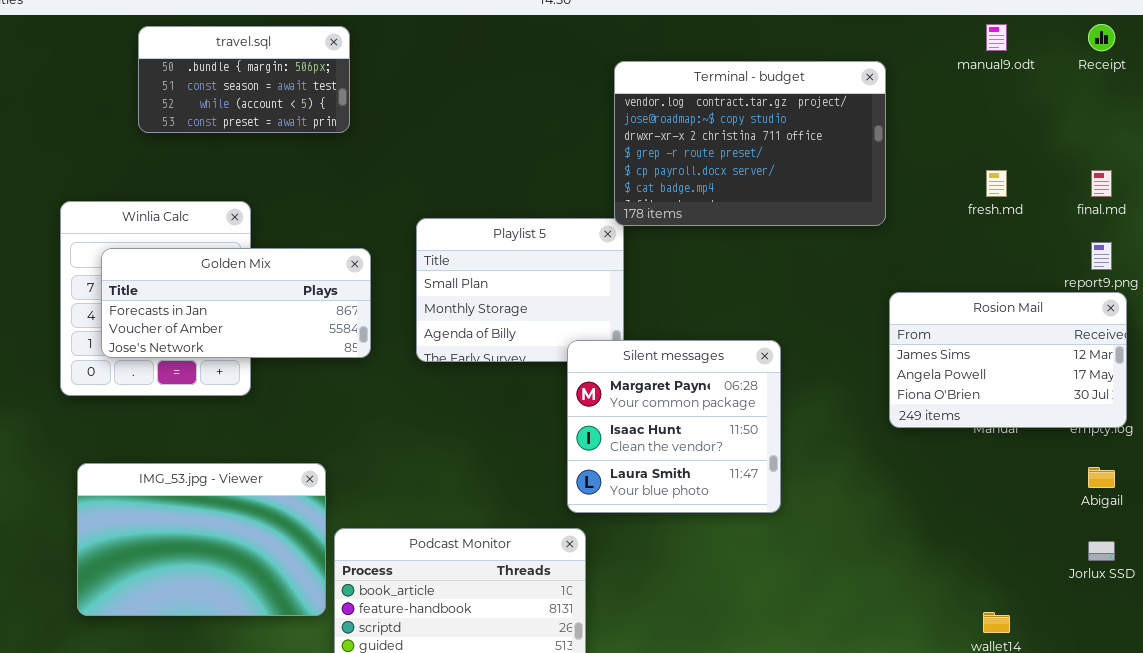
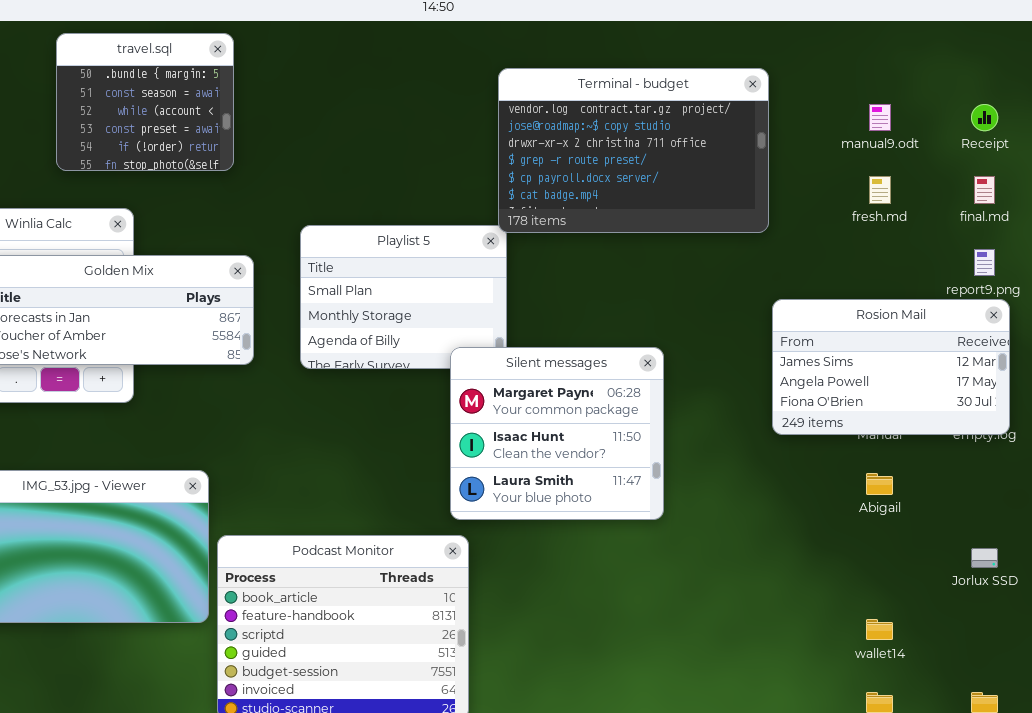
manual9.odt: [986,24,1007,51] -> [869,104,891,131], moved
Receipt: [1088,24,1115,51] -> [971,104,998,131], moved
travel.sql: [138,26,350,133] -> [56,33,234,171], resized
Abigail: [1088,467,1115,488] -> [866,473,893,495], moved

